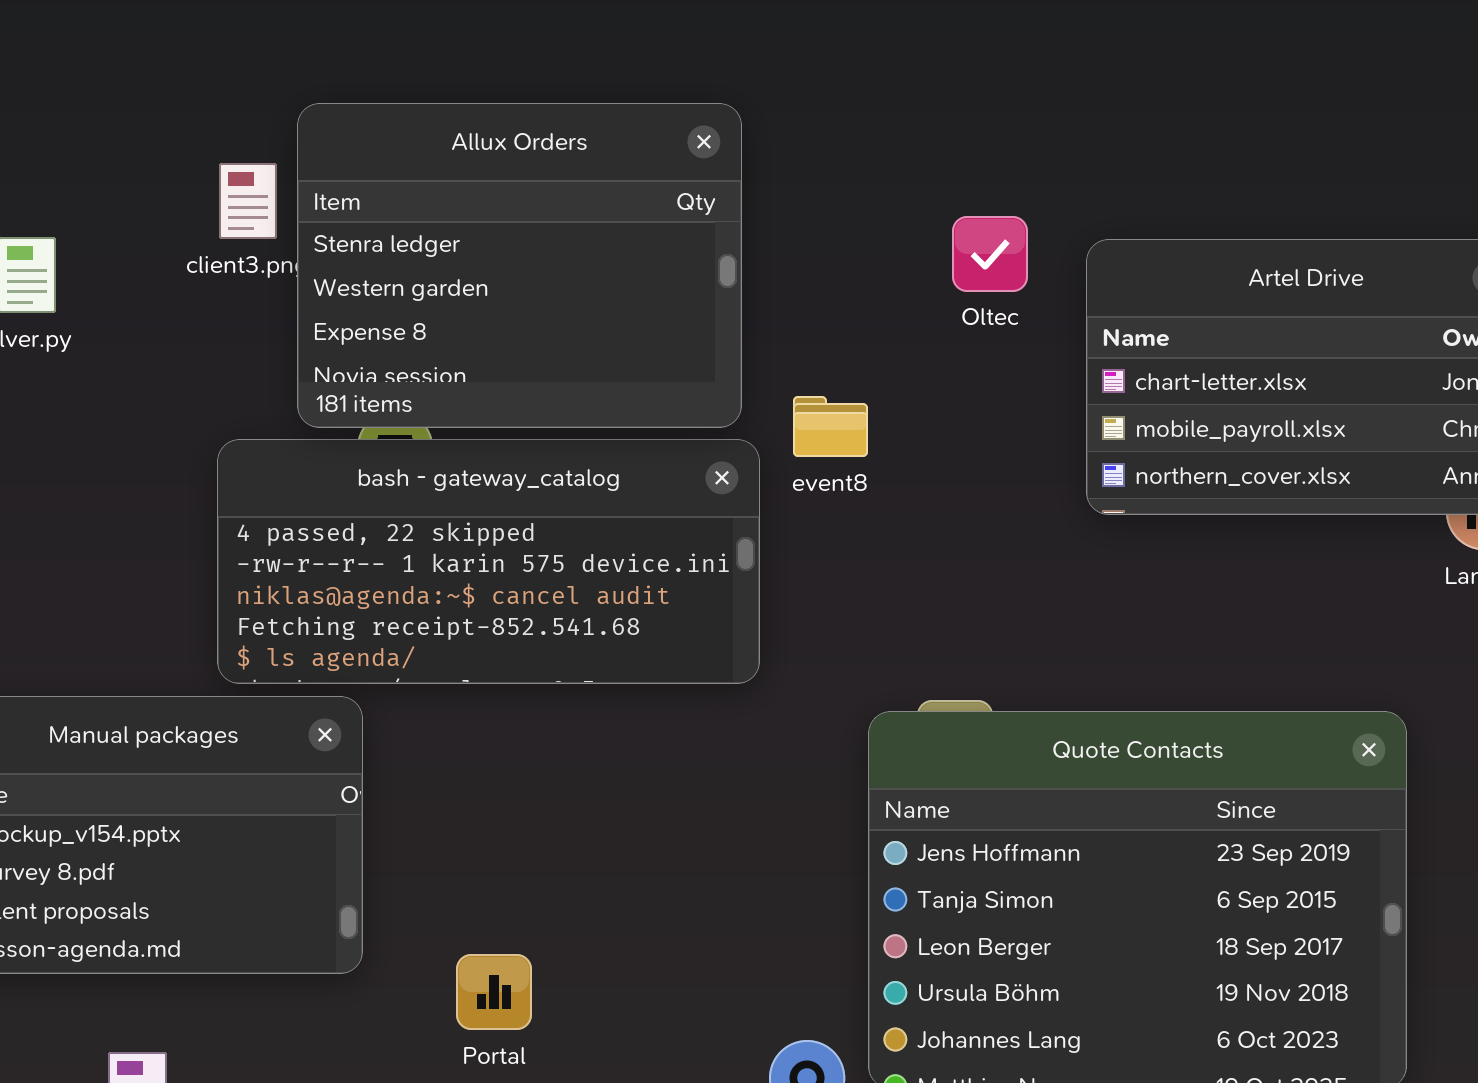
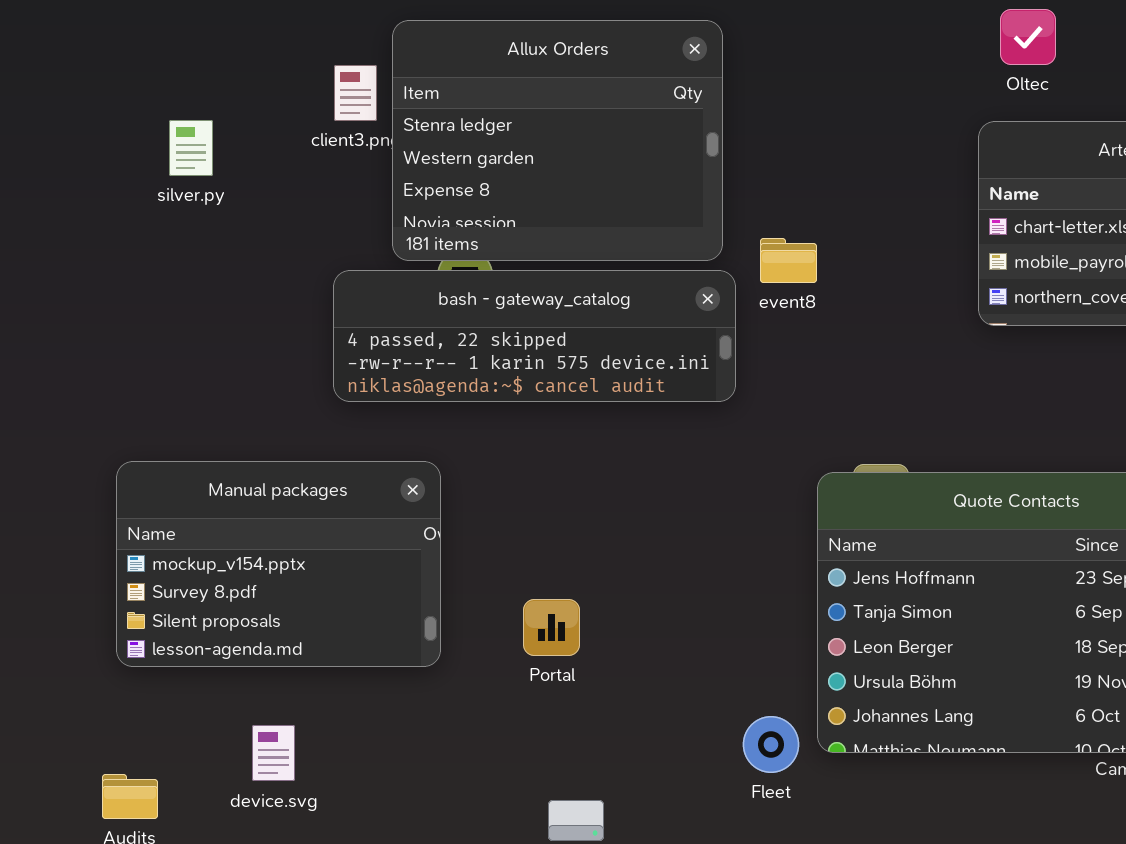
Oltec: [952,216,1028,292] -> [1000,9,1056,65], moved
bash - gateway_catalog: [217,439,760,684] -> [333,270,736,402], resized
Portal: [456,954,532,1030] -> [523,599,580,656], moved

